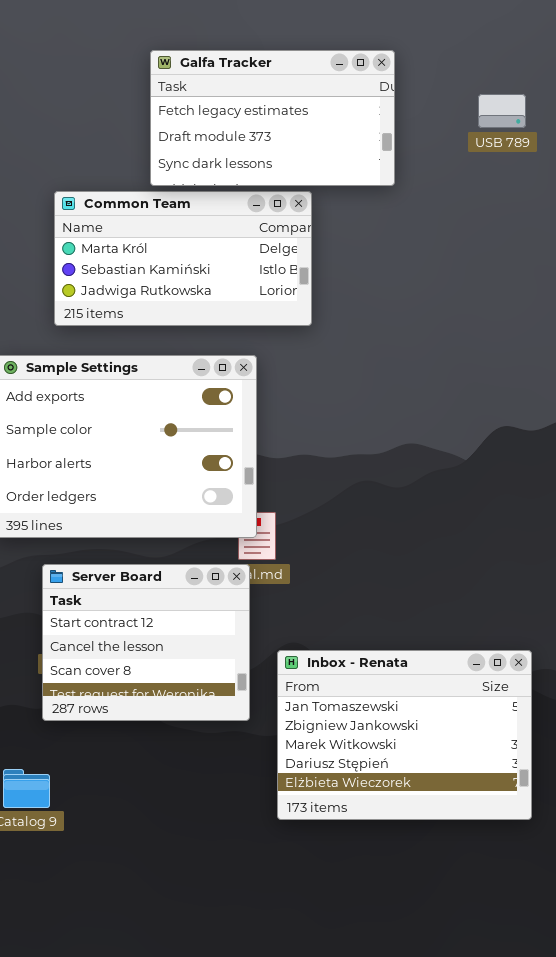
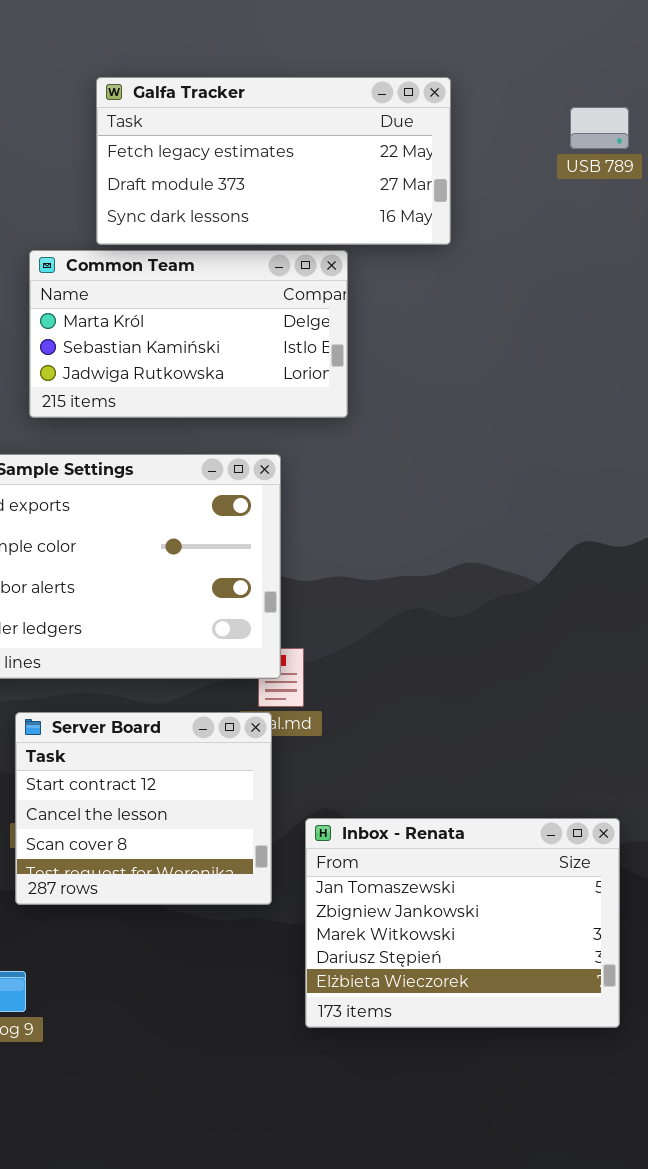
Galfa Tracker: [150,50,395,186] -> [96,77,451,245], resized
USB 789: [478,94,526,128] -> [570,107,629,149], moved

